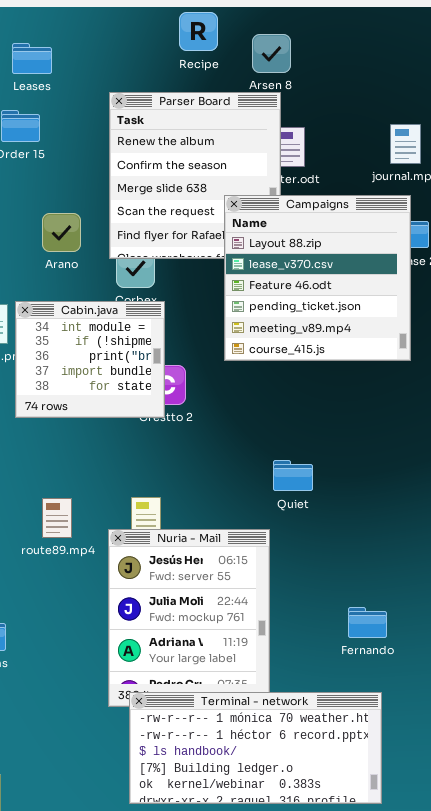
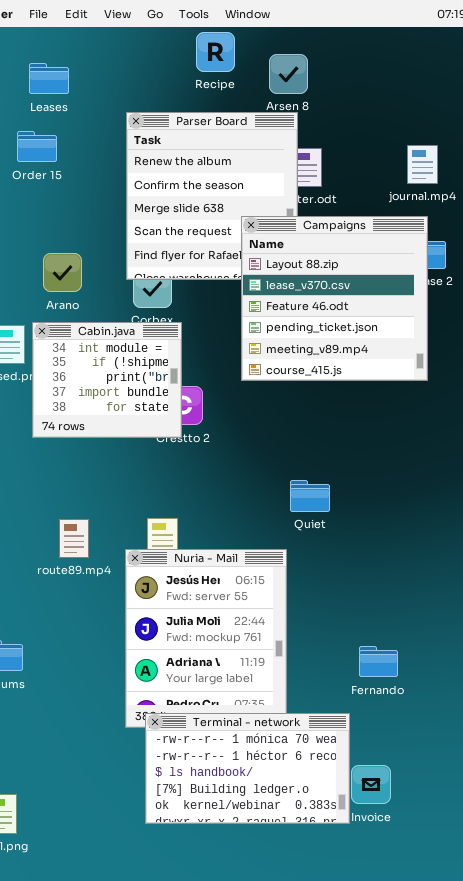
Arano: [42,213,81,252] -> [43,253,82,292], moved
Fernando: [348,607,387,638] -> [359,646,398,677], moved
Terminal - network: [129,692,382,804] -> [145,713,350,824], resized

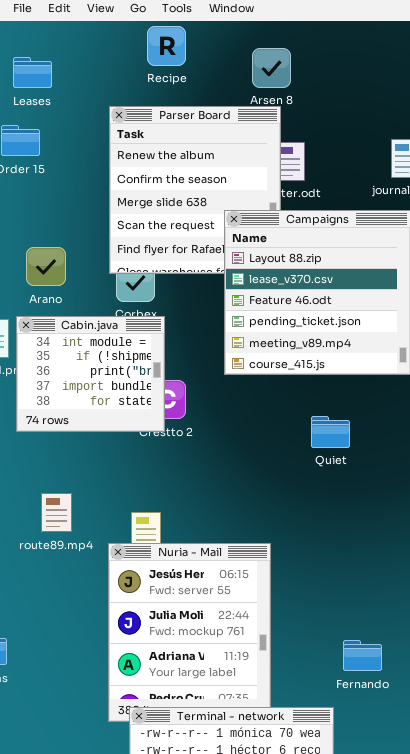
Recipe: [196,32,235,72] -> [147,26,186,66], moved
Quiet: [290,480,330,512] -> [311,416,350,448], moved
route89.mp4: [59,519,89,558] -> [41,493,72,532], moved

